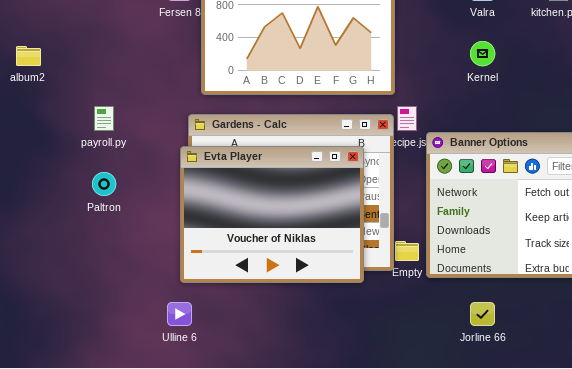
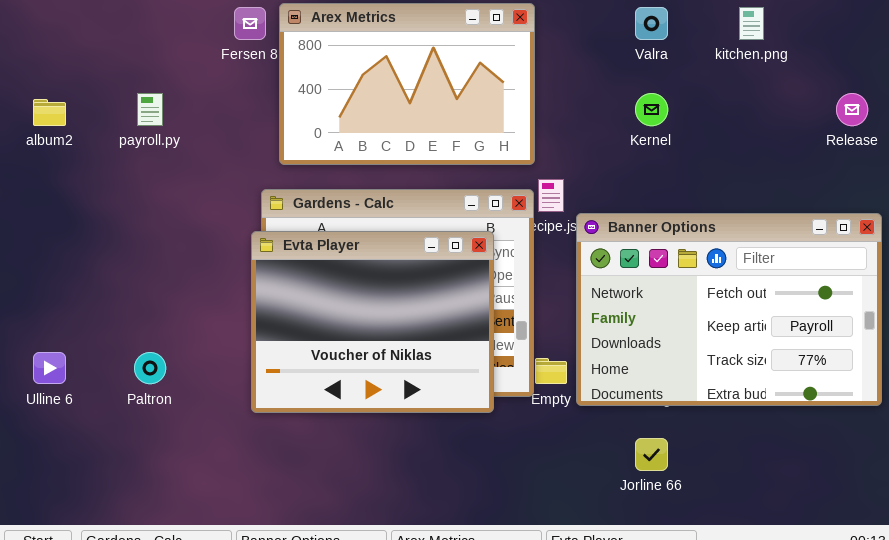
payroll.py: [94,106,114,131] -> [137,93,163,126], moved
Paltron: [92,172,116,196] -> [134,352,166,384], moved
Ulline 6: [167,302,192,326] -> [33,352,66,384], moved

